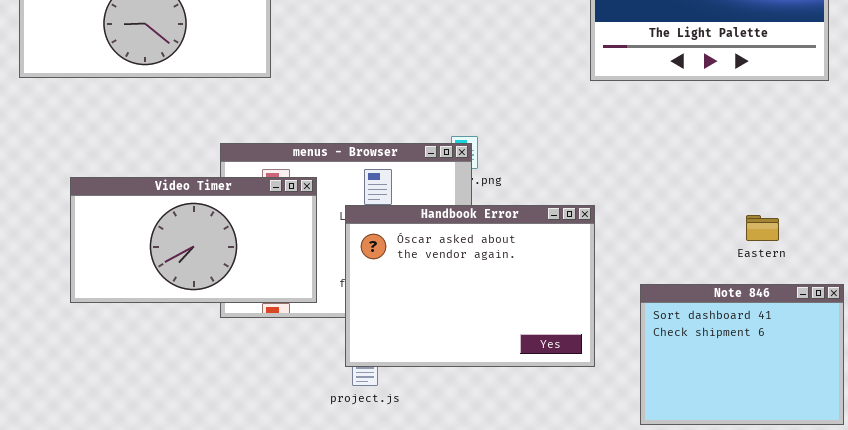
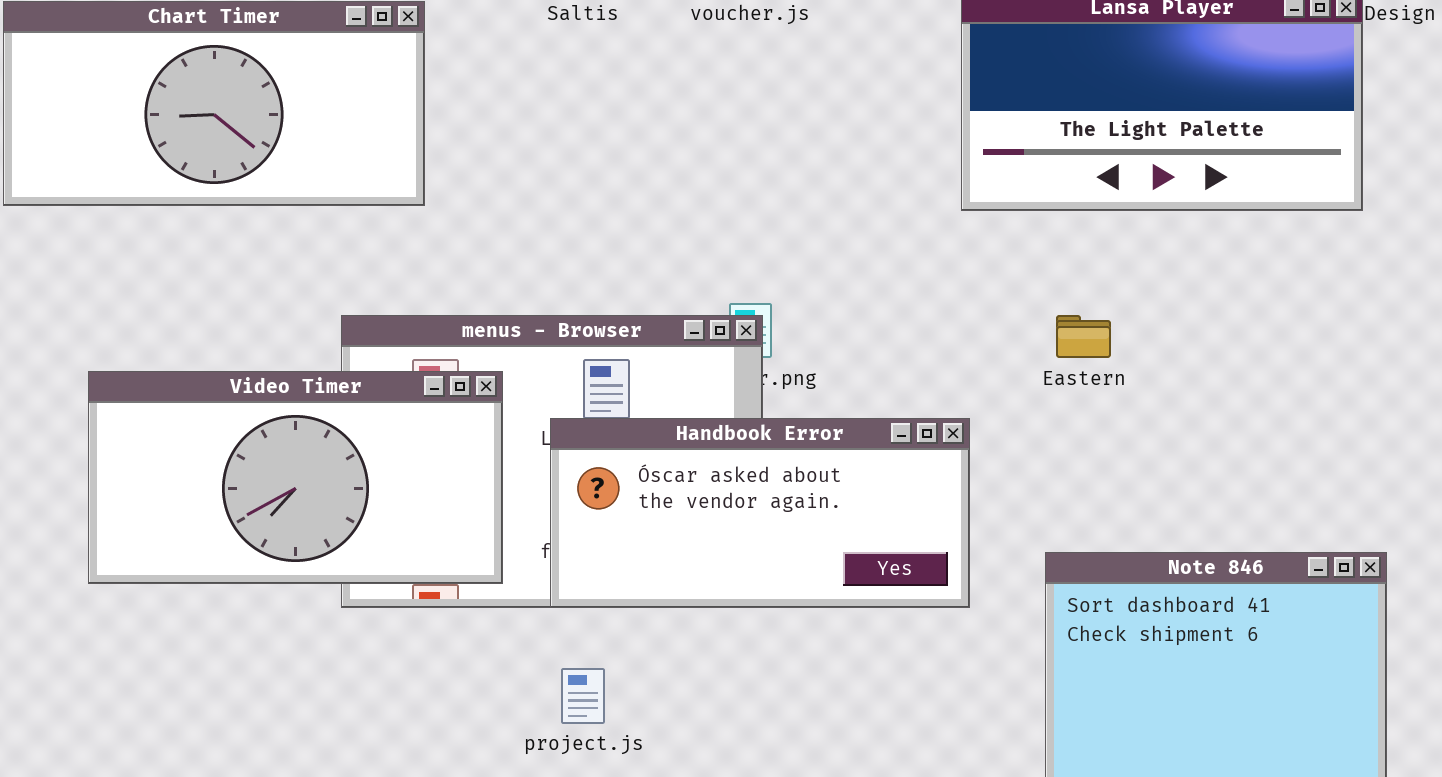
Handbook Error: [345,205,595,367] -> [550,418,970,608], resized
Eastern: [746,215,779,241] -> [1056,315,1111,358], moved

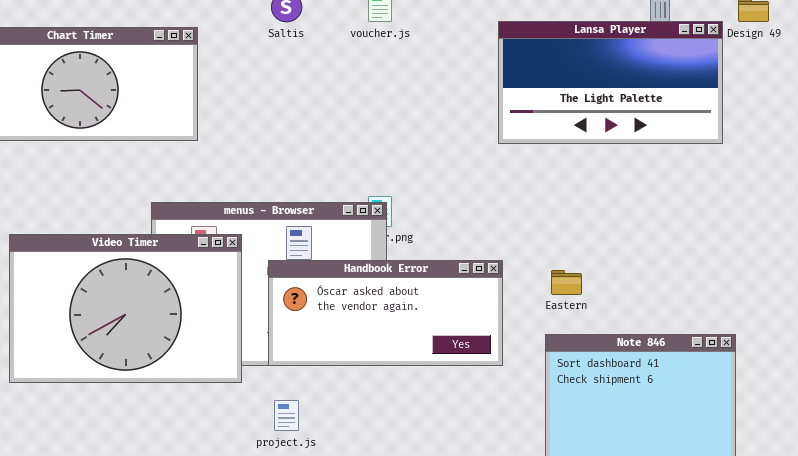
Eastern: [1056,315,1111,358] -> [551,270,582,295], moved
Video Timer: [88,371,503,584] -> [9,234,242,383], resized

